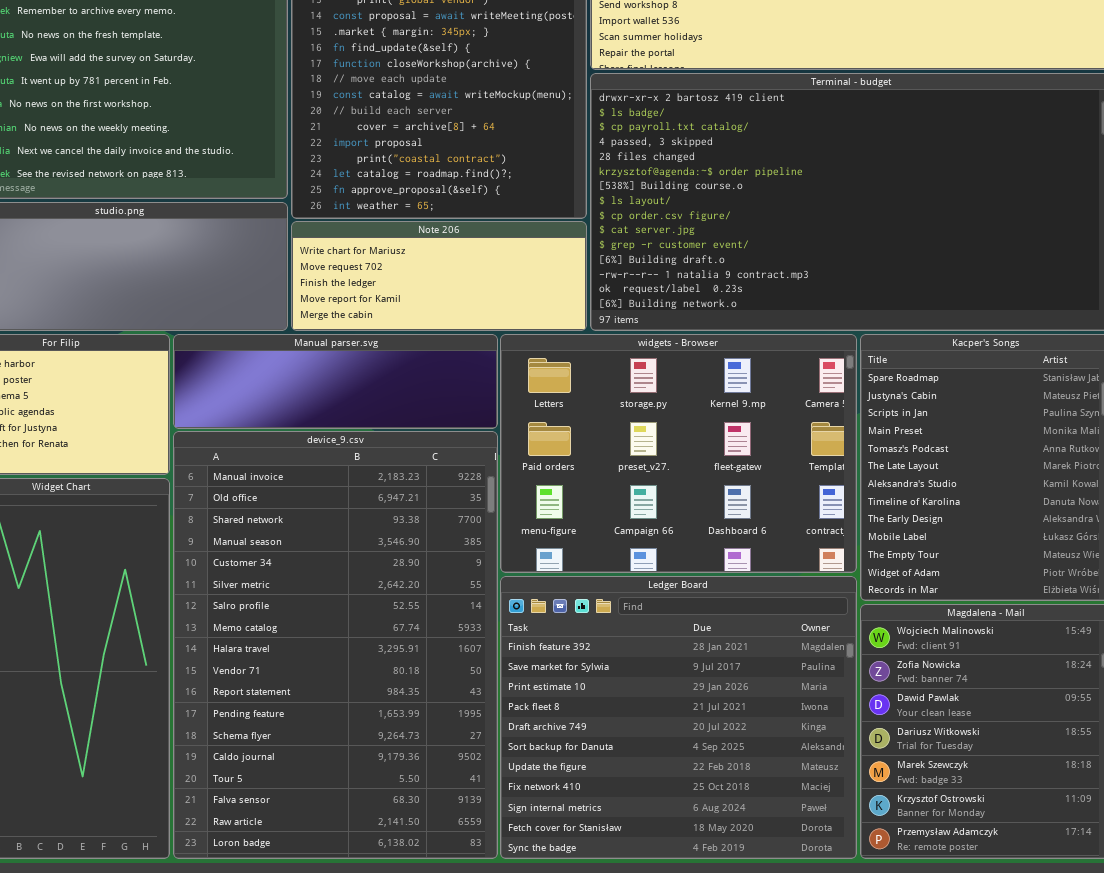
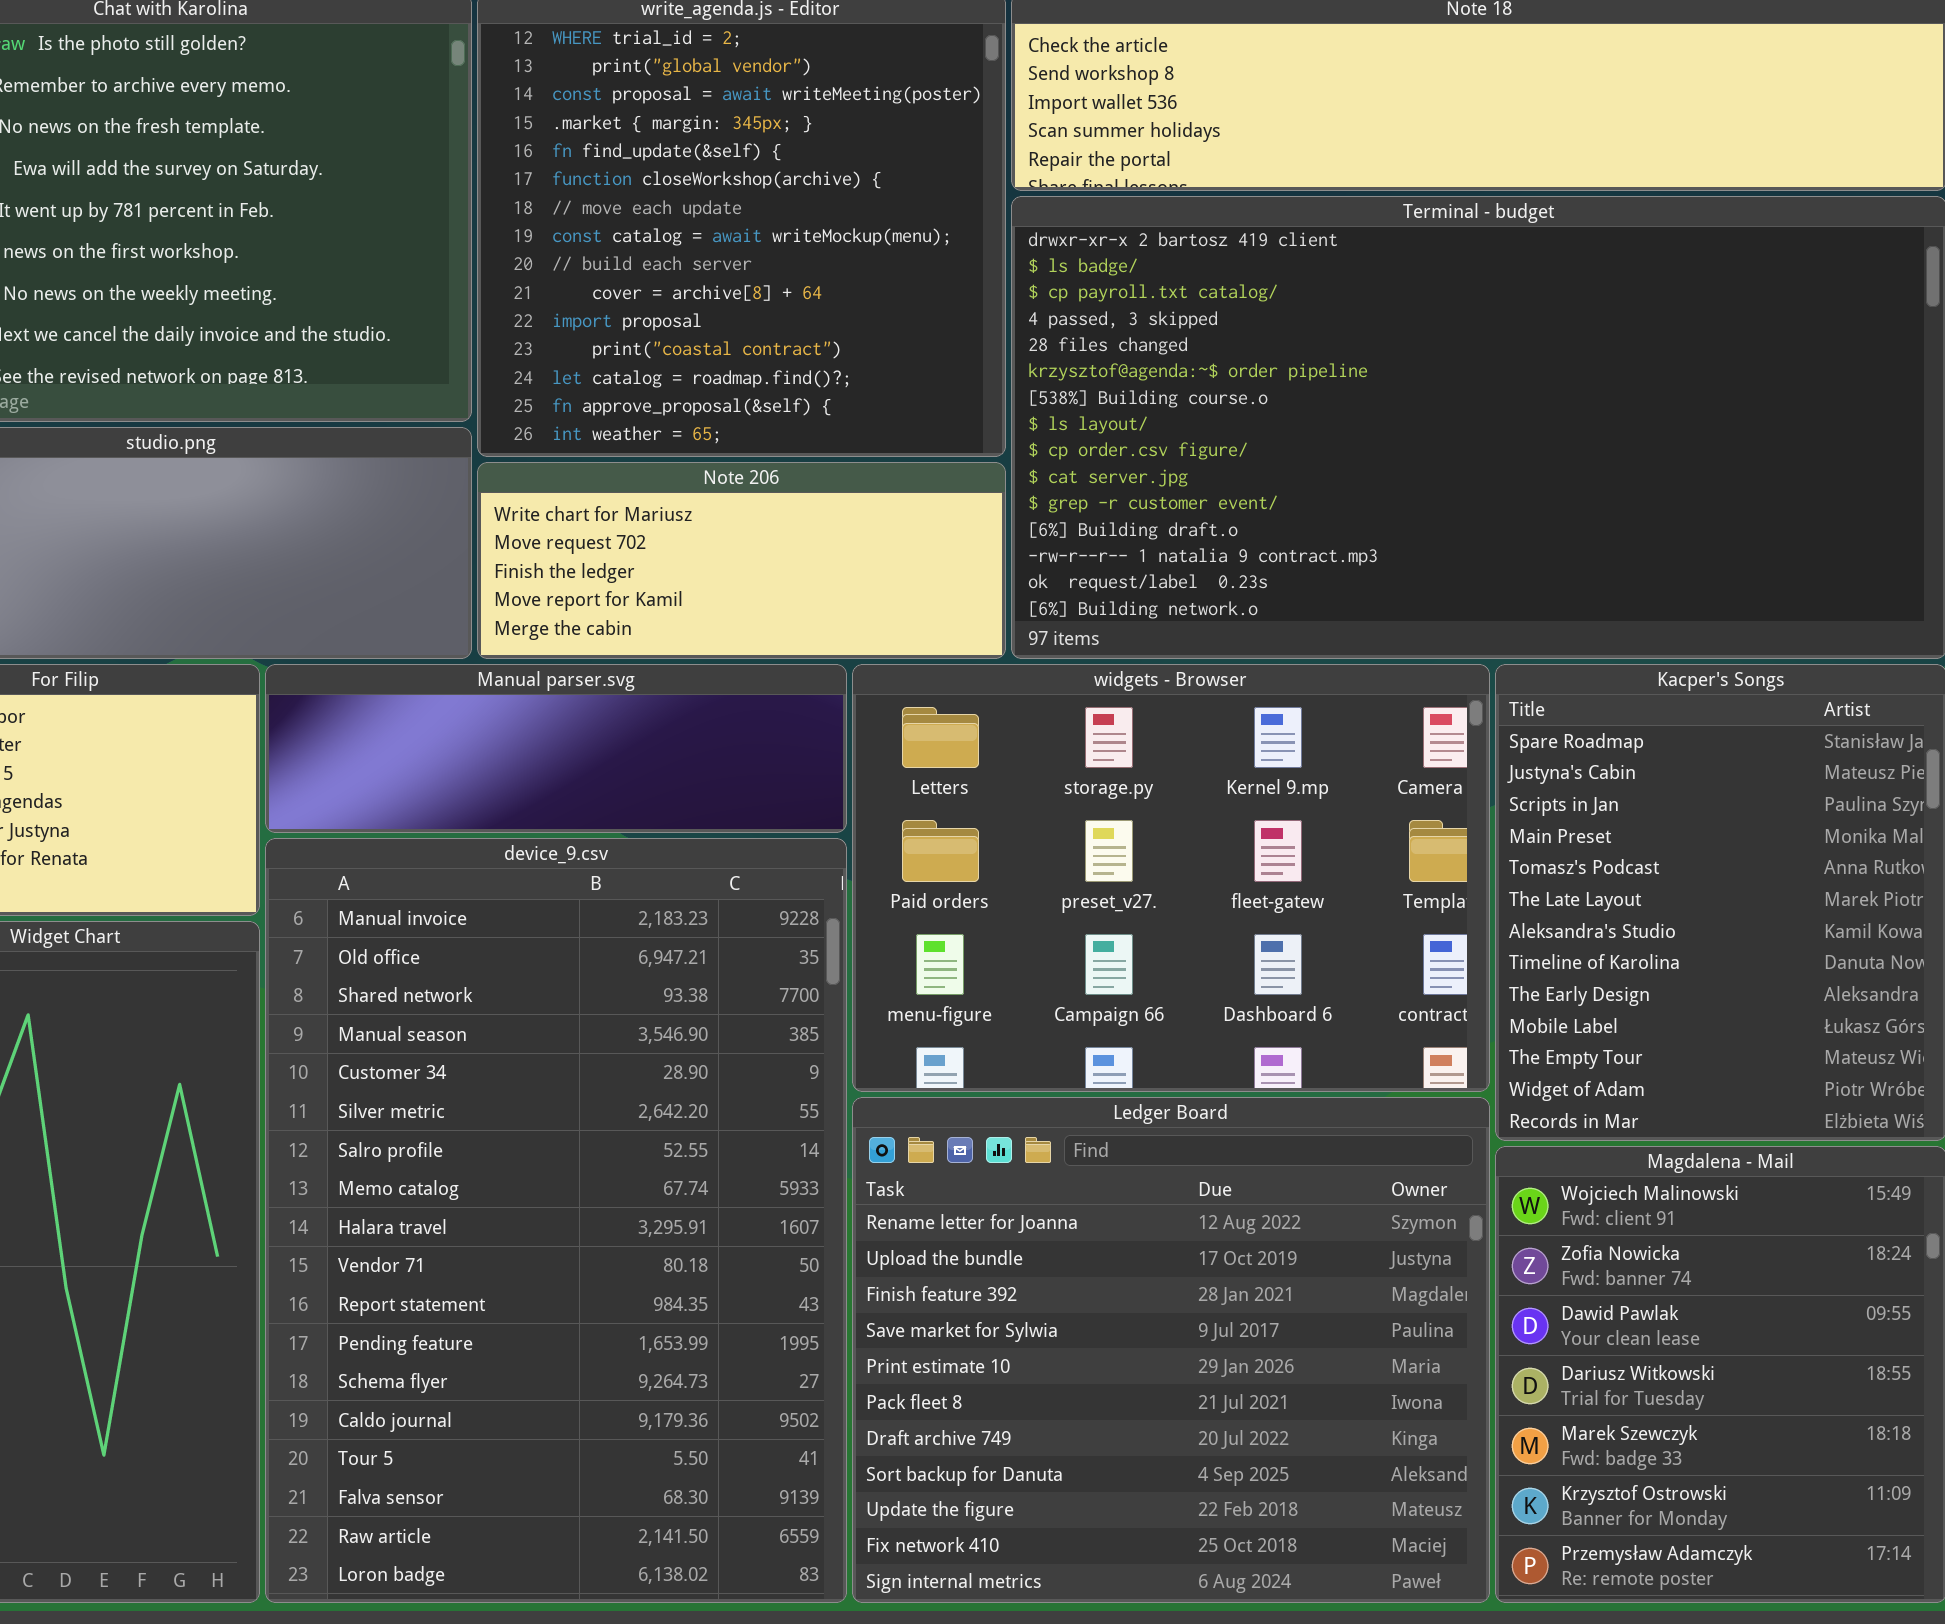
Ledger Board: [500,576,857,859] -> [852,1097,1490,1603], scrolled up 2 rows

